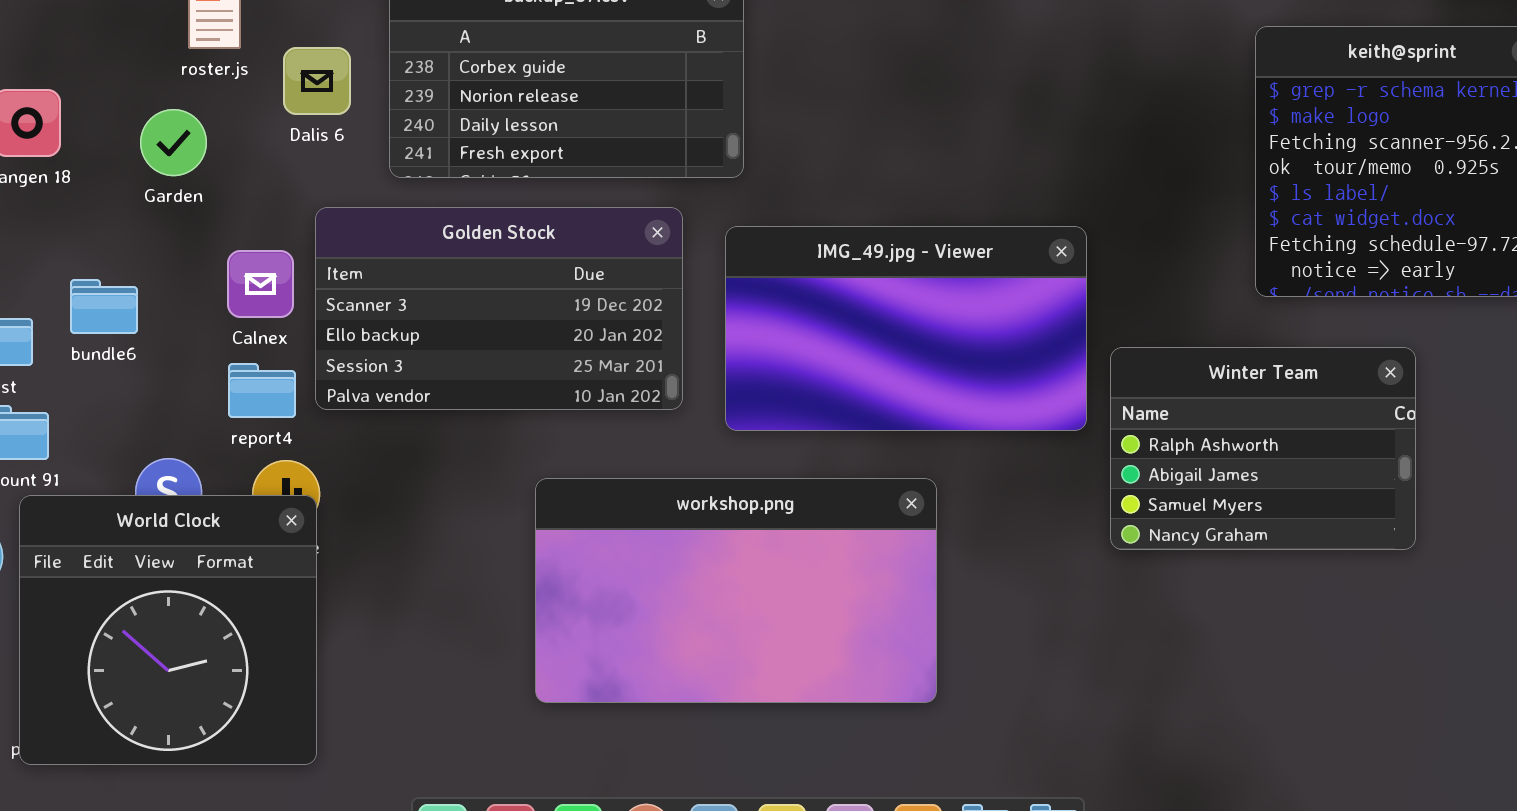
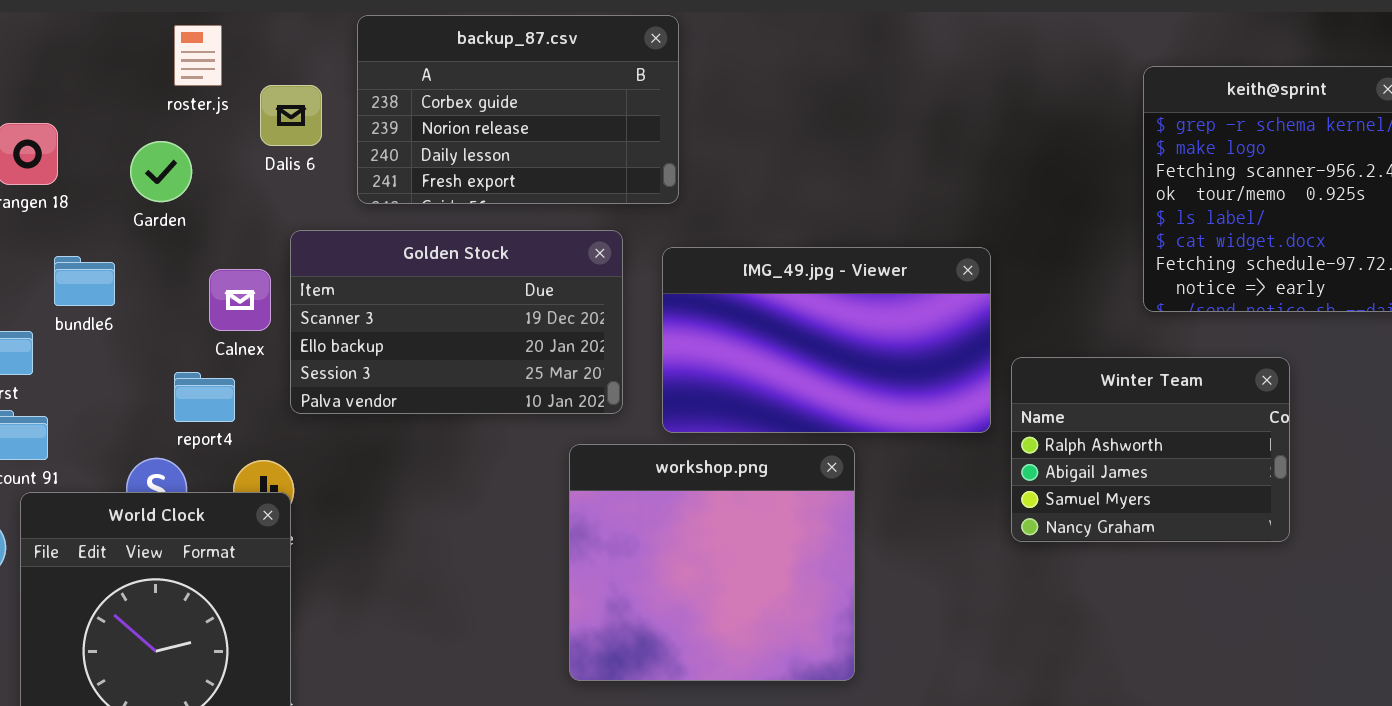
bundle6: [70,279,138,334] -> [54,256,115,306], moved
report4: [228,363,296,418] -> [174,372,235,422], moved
workshop.png: [535,478,937,703] -> [569,444,855,681], resized

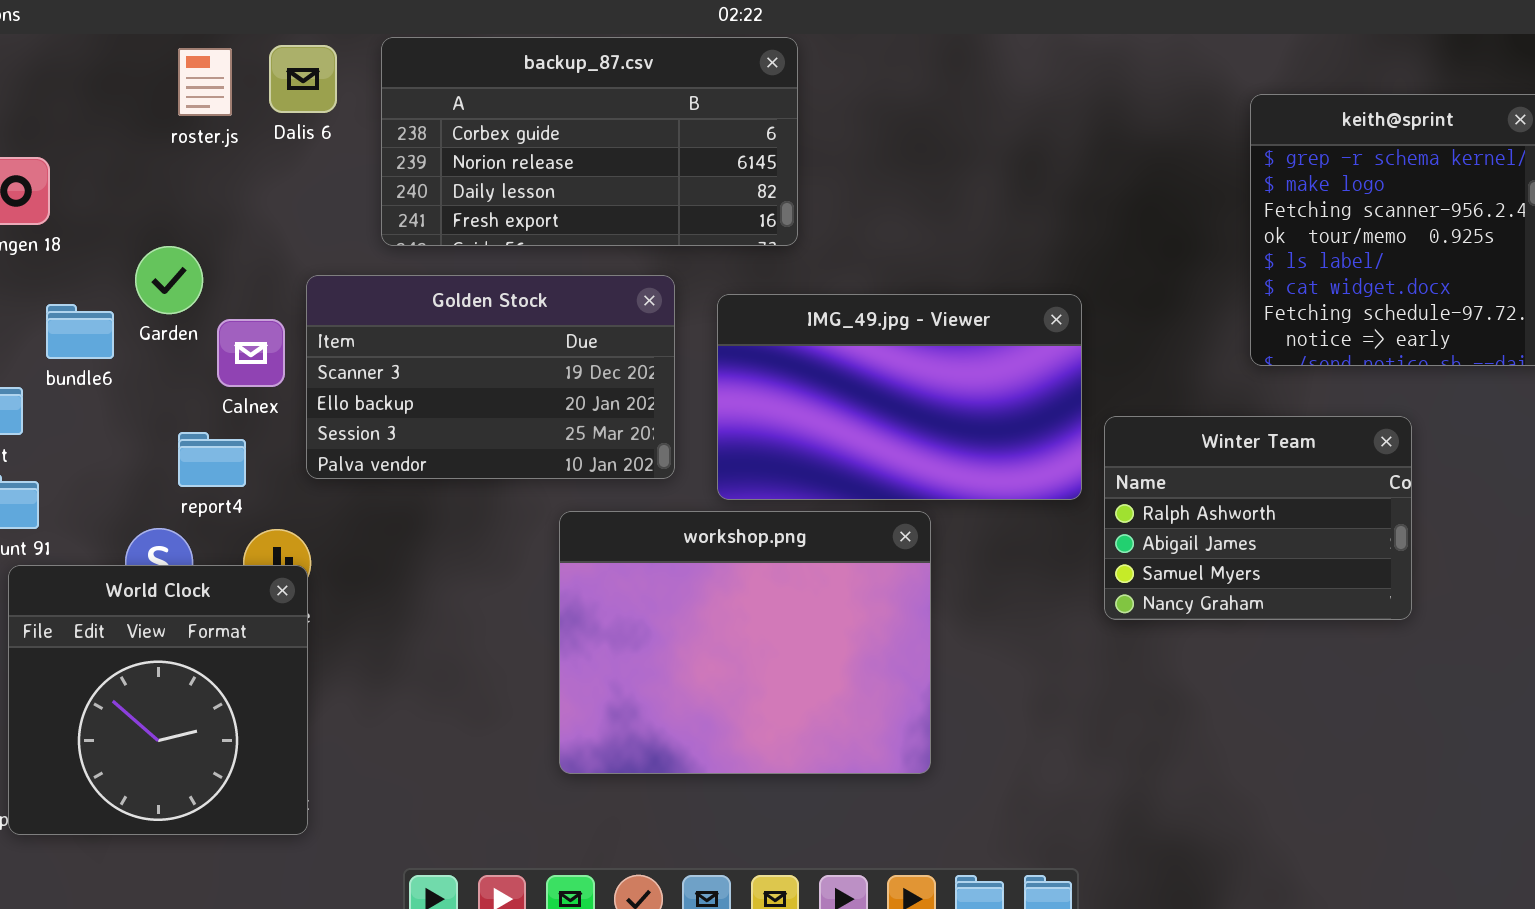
backup_87.csv: [357,15,679,204] -> [381,37,798,246], resized
Dalis 6: [260,85,322,146] -> [269,45,337,113], moved
Garden: [130,141,192,202] -> [135,246,203,314], moved
workshop.png: [569,444,855,681] -> [559,511,931,774], resized

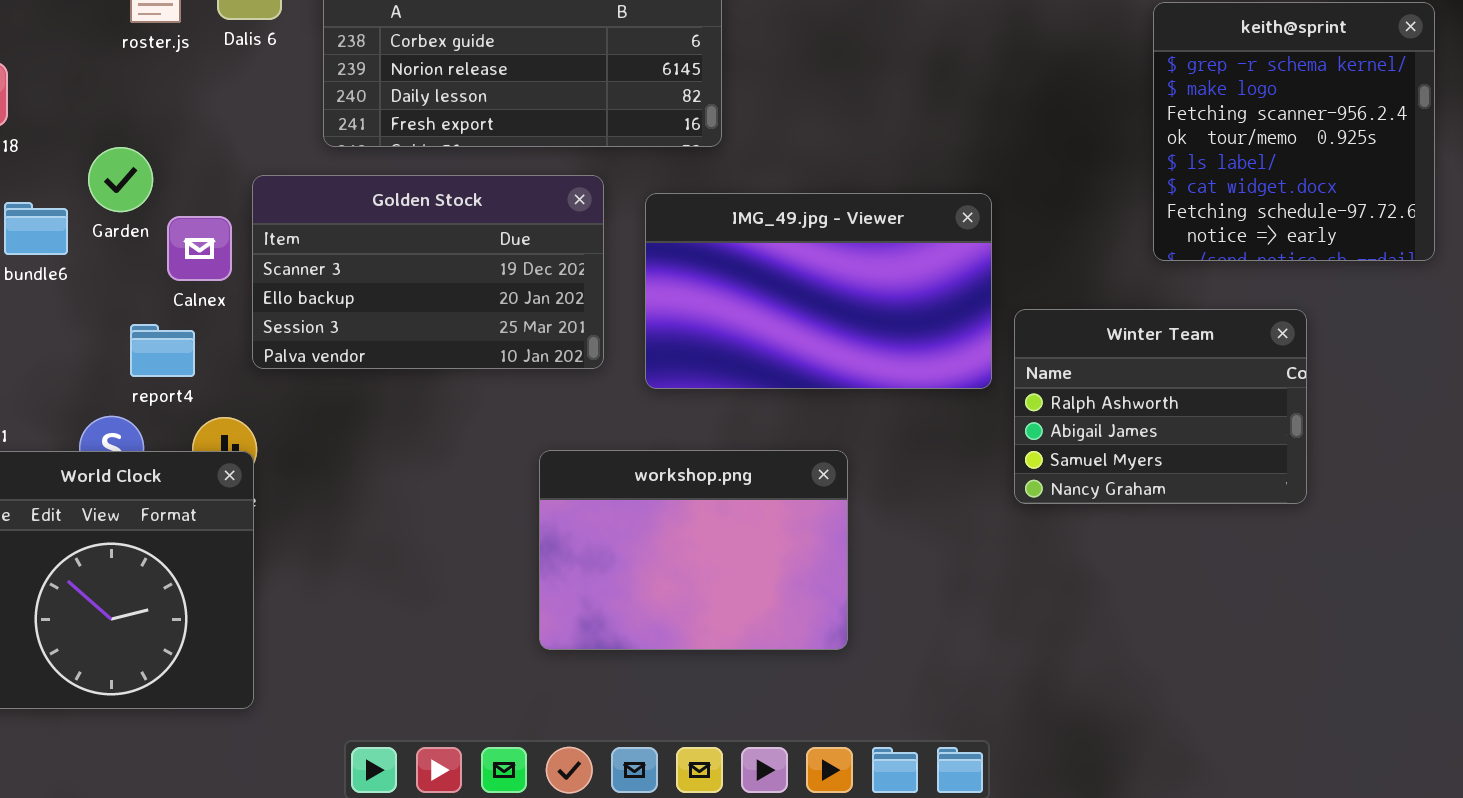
workshop.png: [559,511,931,774] -> [539,450,848,650], resized

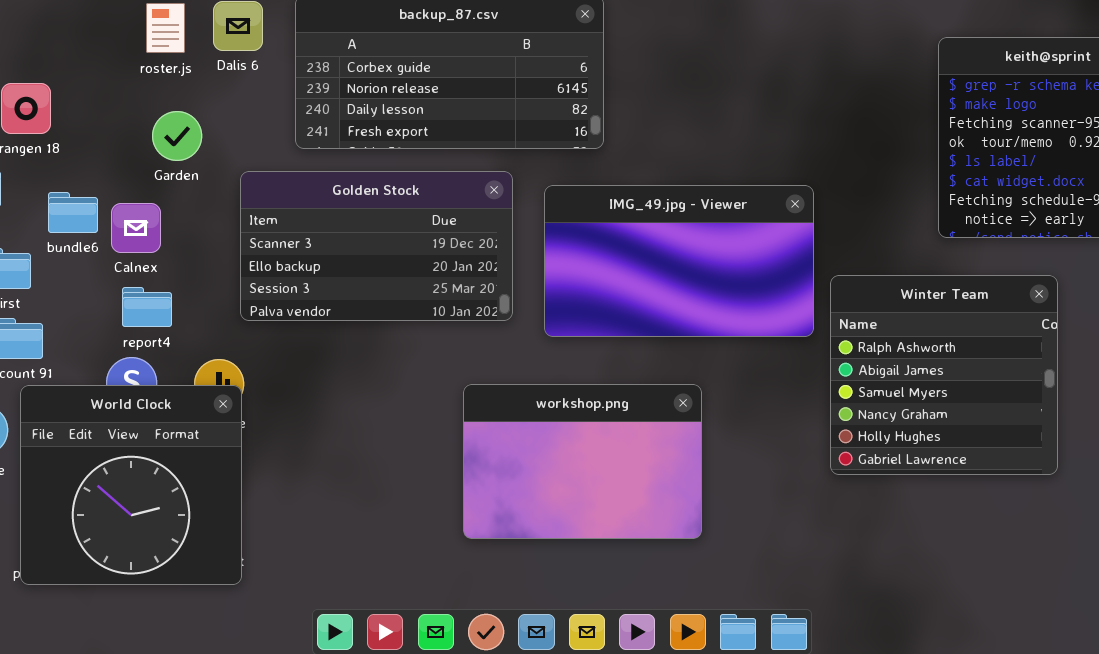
Garden: [88,147,153,212] -> [152,111,202,161], moved
Calnex: [167,216,232,281] -> [111,203,161,253], moved
Winter Team: [1014,309,1307,504] -> [830,275,1058,475], resized
report4: [130,324,195,377] -> [122,287,172,327], moved

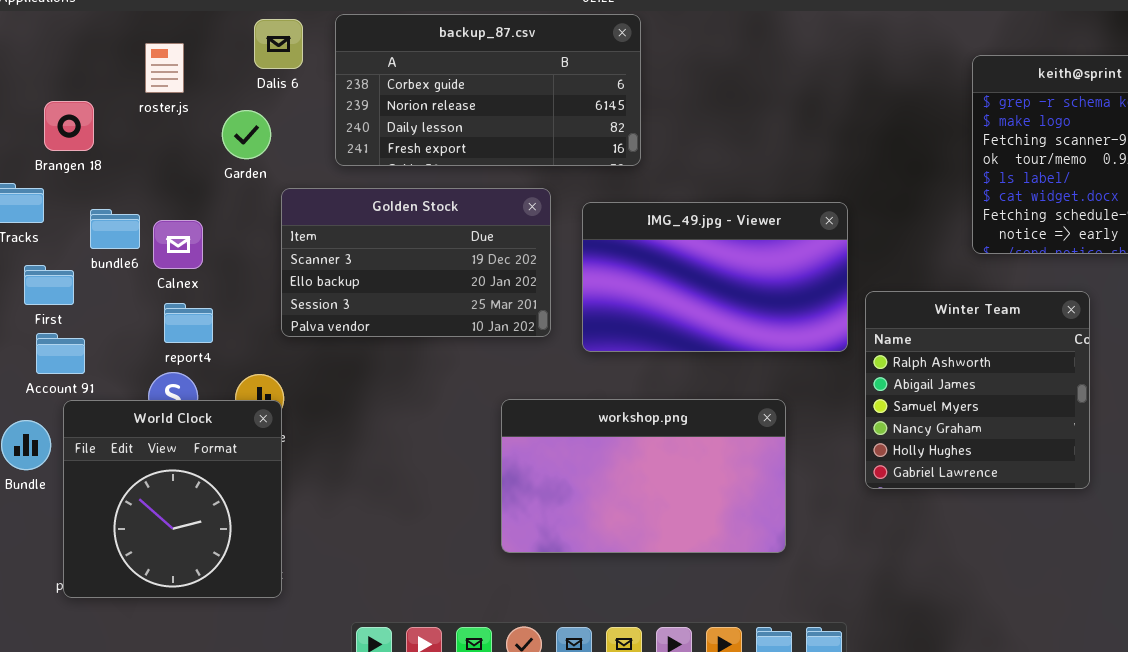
roster.js: [146,3,185,53] -> [145,43,184,93], moved
Garden: [152,111,202,161] -> [222,110,271,159], moved
workshop.png: [463,384,702,539] -> [501,399,786,553], resized

